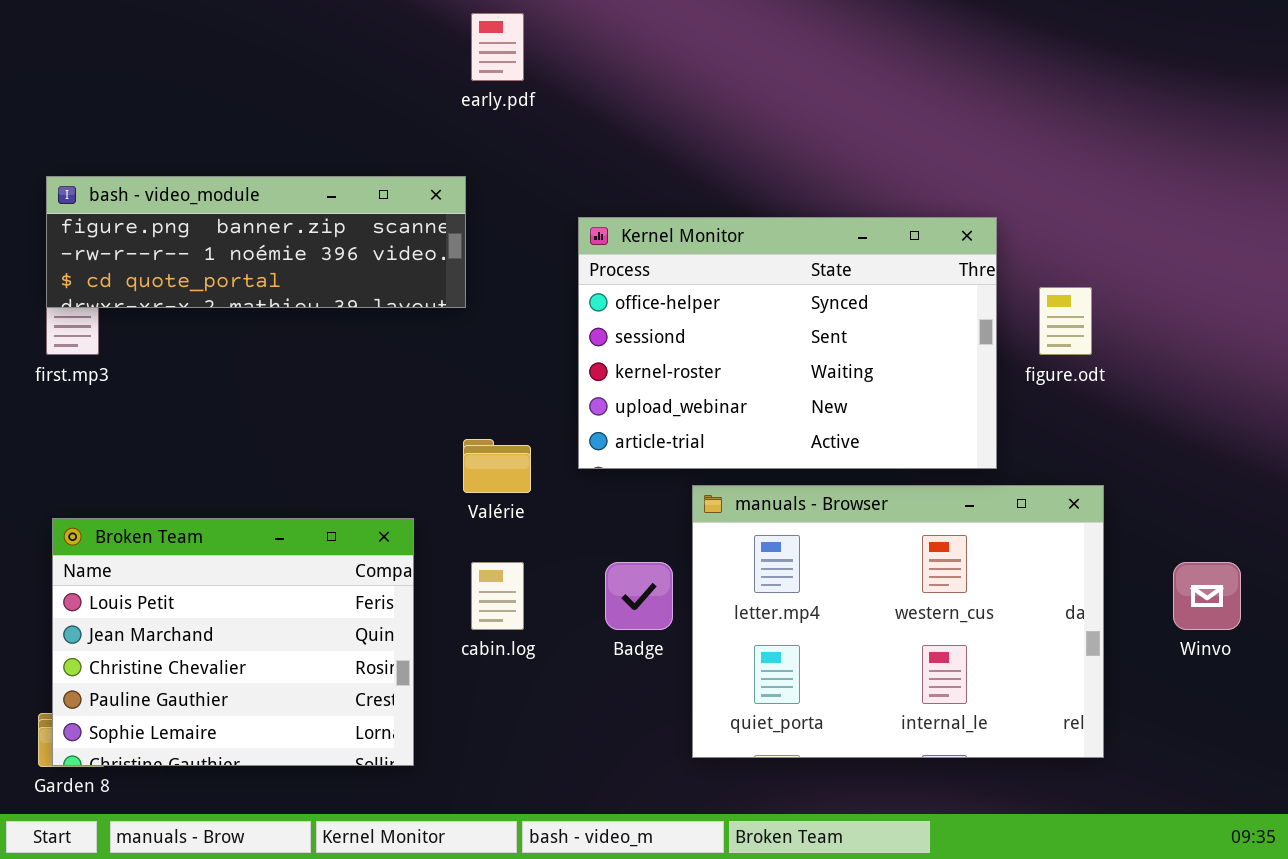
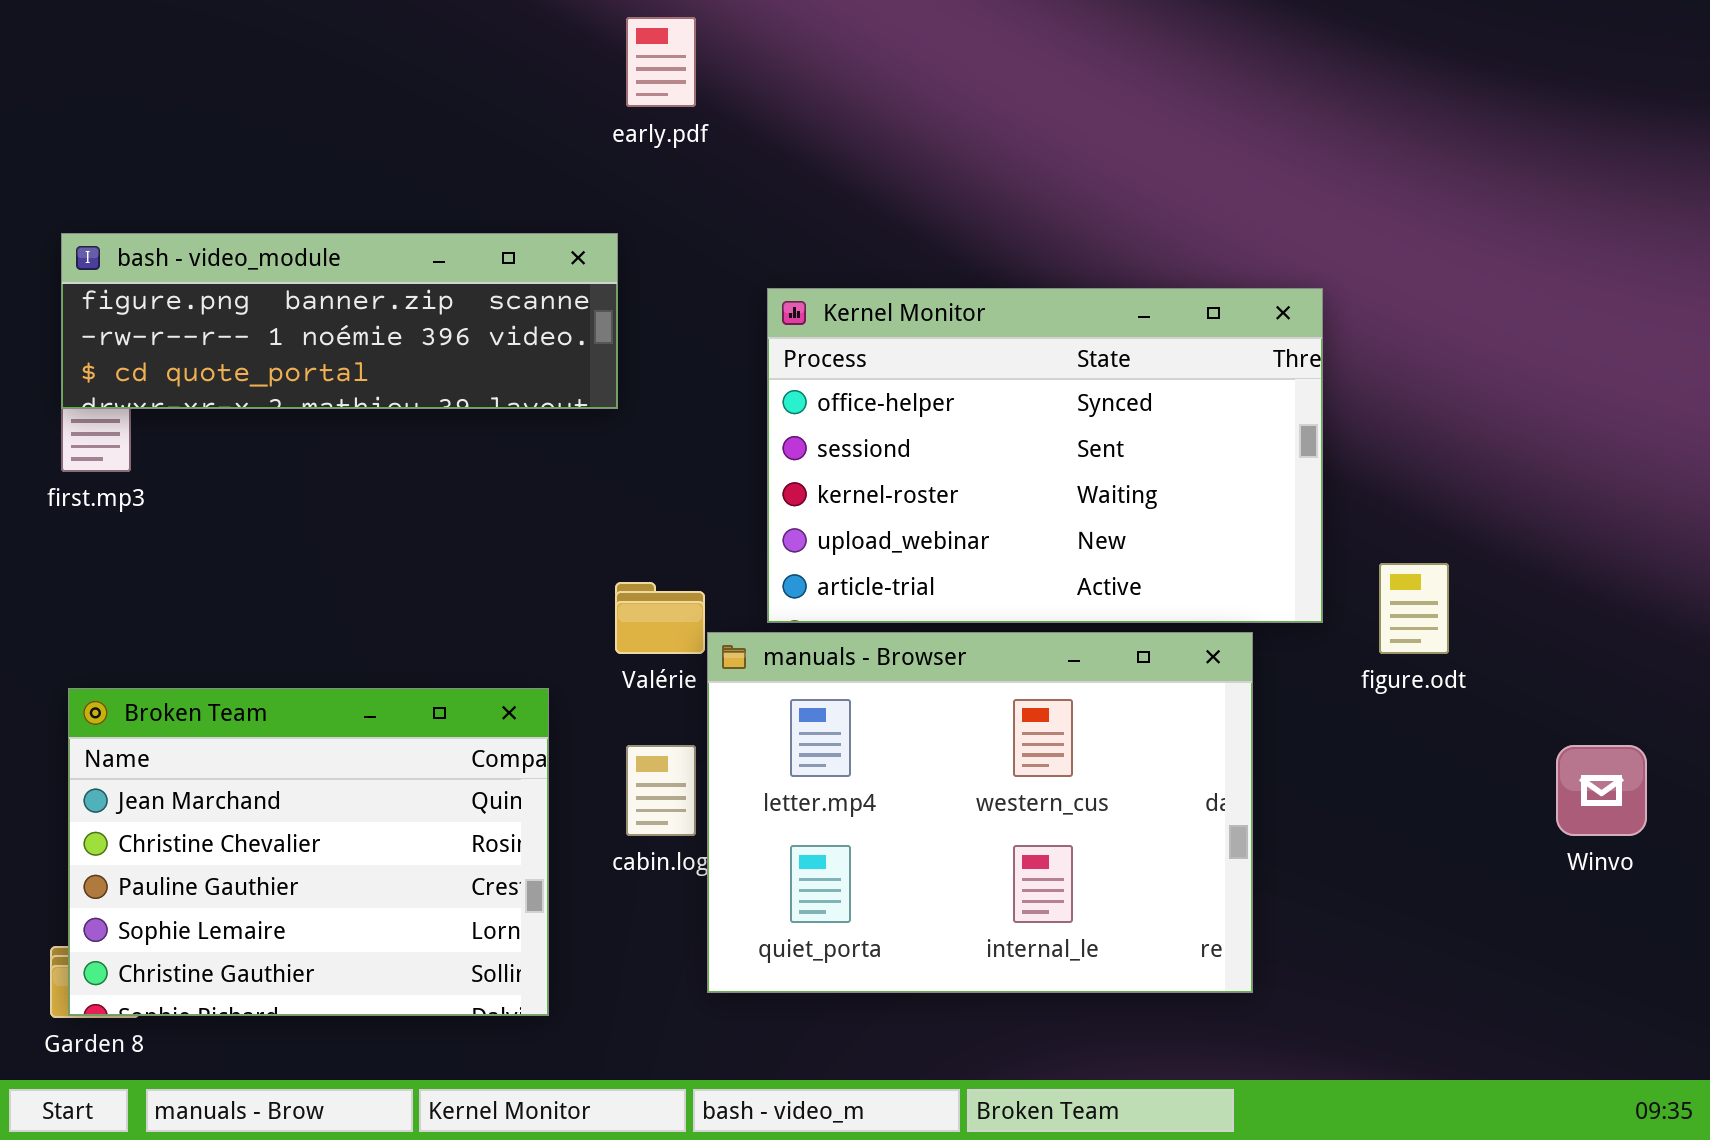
figure.odt: [1039,287,1092,355] -> [1379,563,1449,654], moved
manuals - Browser: [692,485,1104,758] -> [707,632,1253,993], moved
Broken Team: [52,518,414,766] -> [68,688,549,1016], scrolled down 1 row

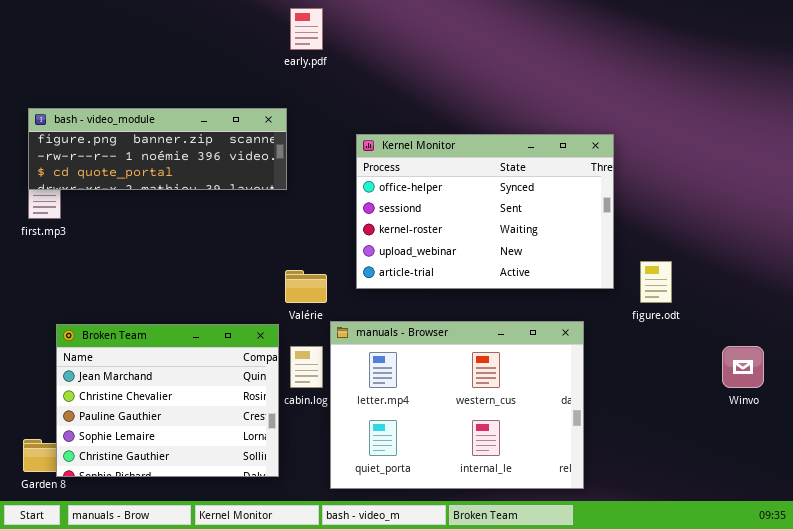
manuals - Browser: [707,632,1253,993] -> [330,321,584,489], moved
Broken Team: [68,688,549,1016] -> [56,324,279,477], moved

